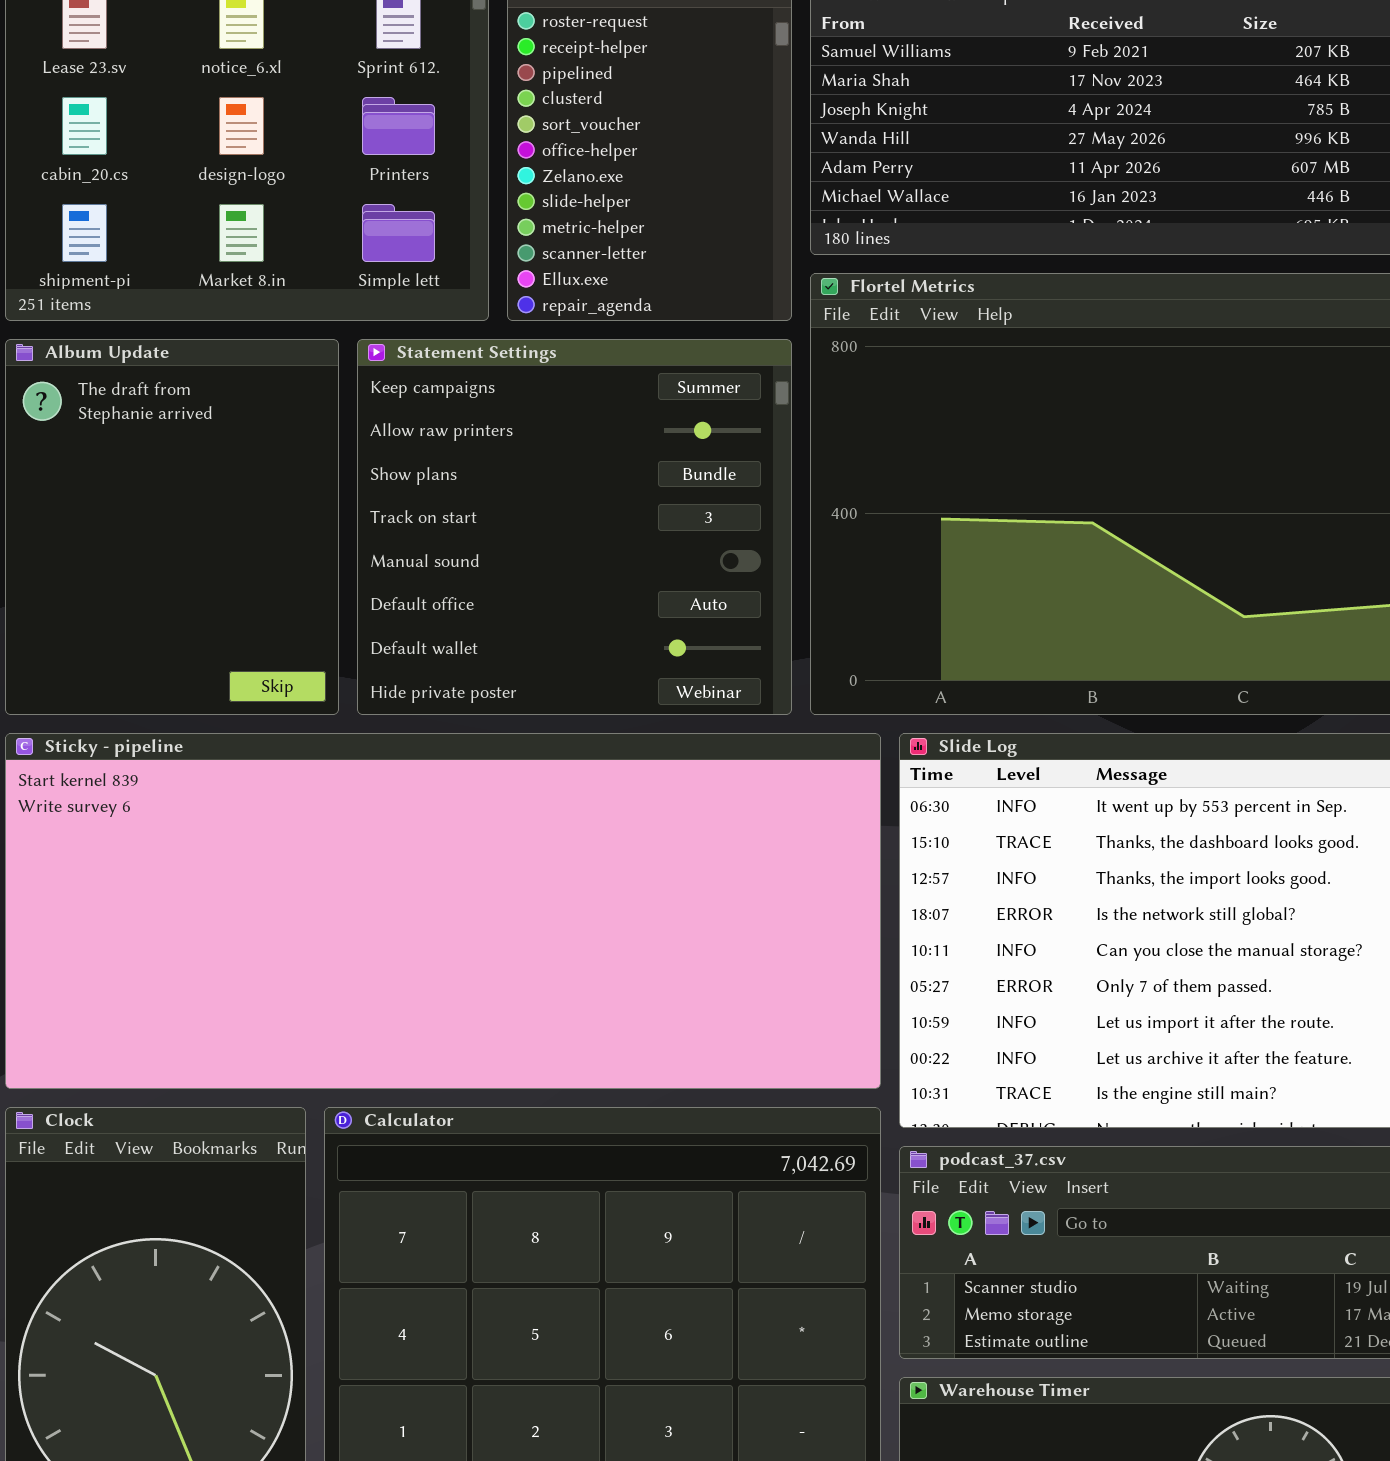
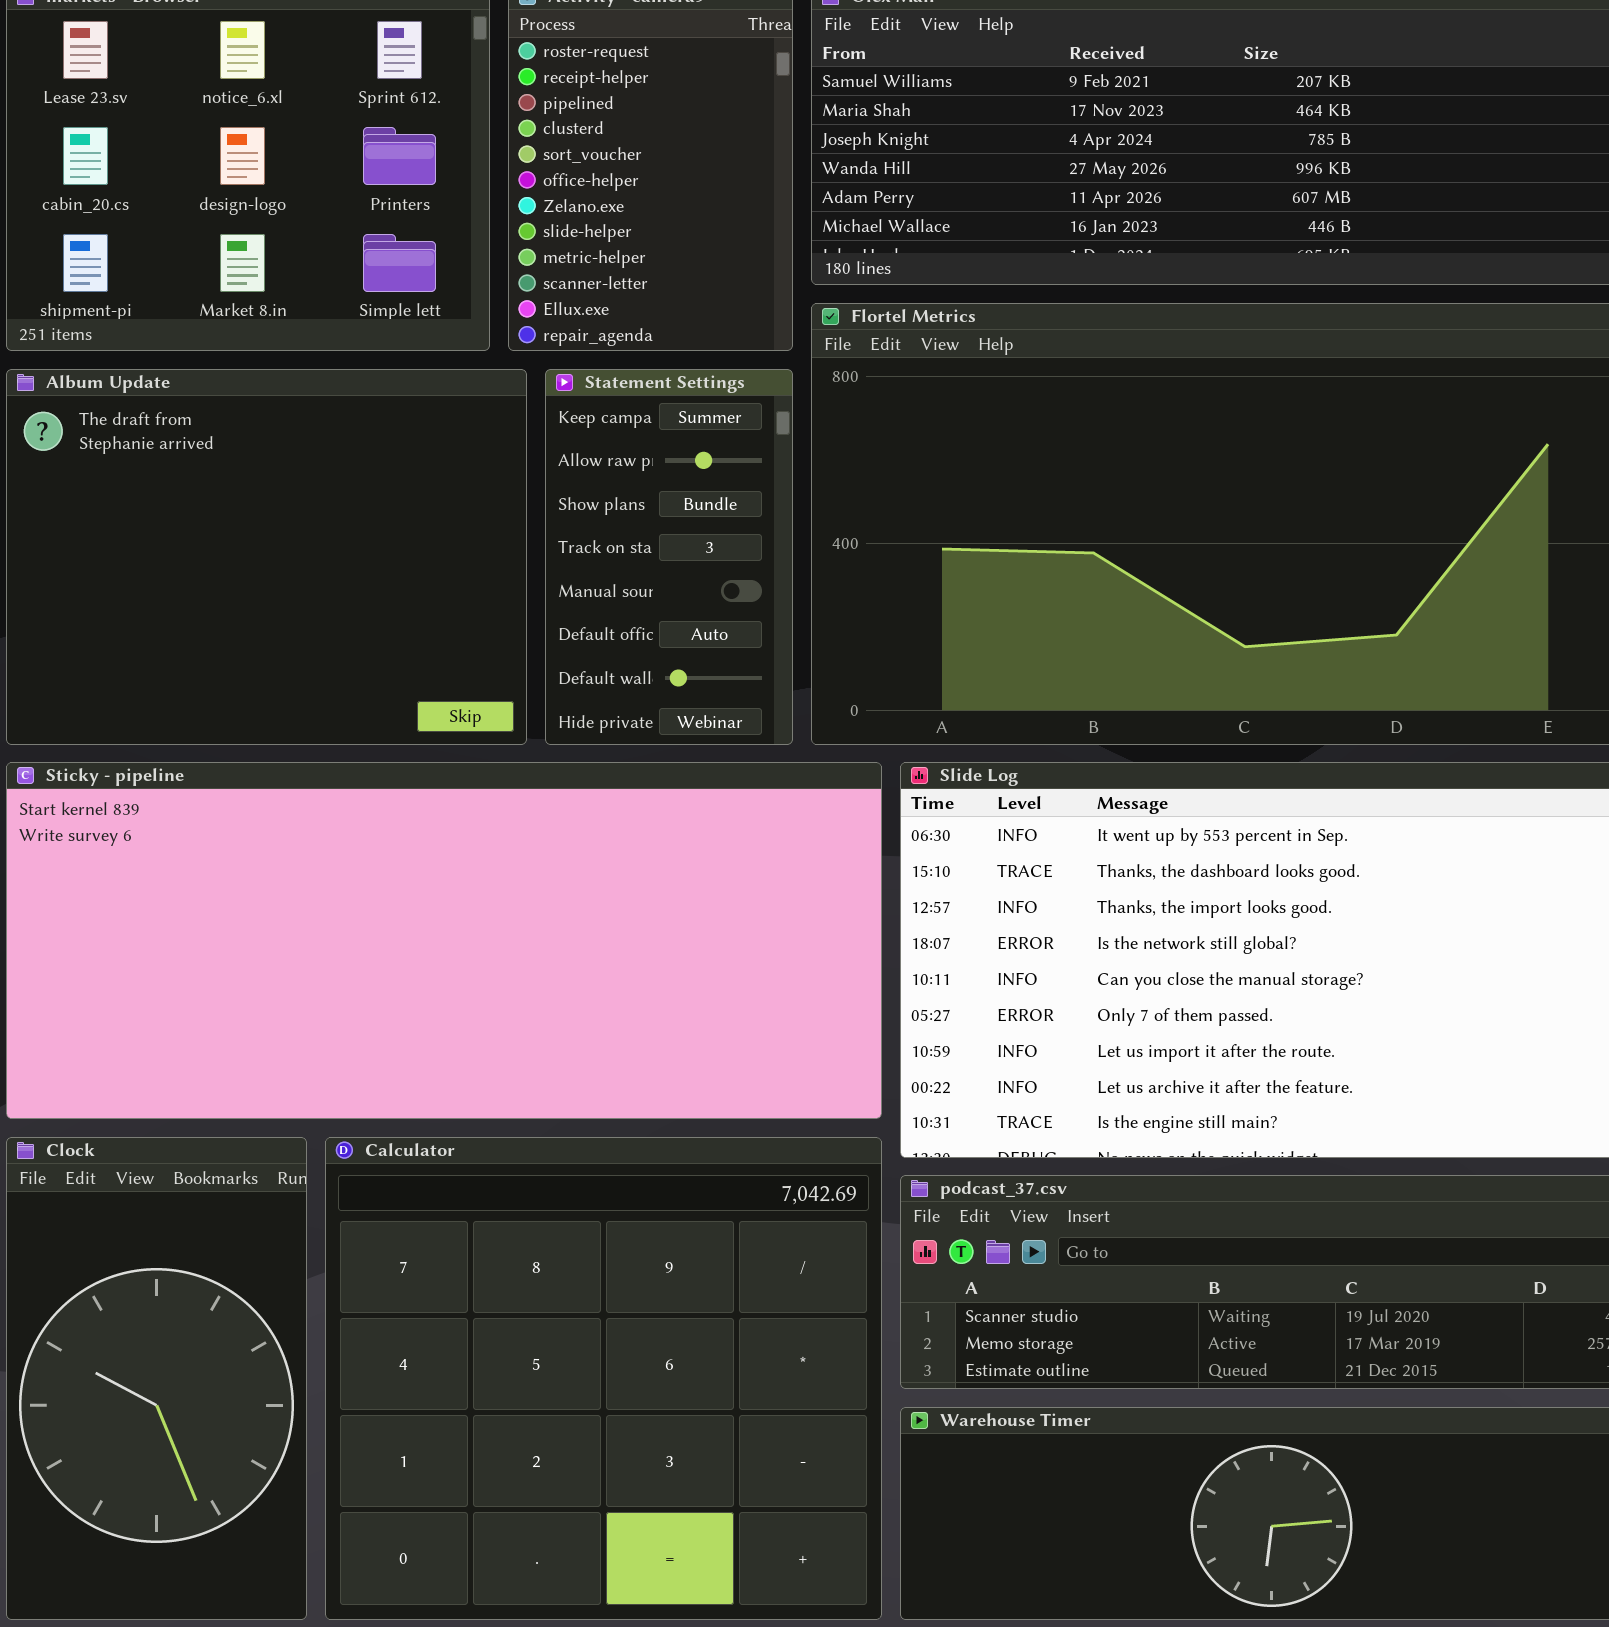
Album Update: [5,339,339,715] -> [6,369,527,745], resized
Statement Settings: [357,339,792,715] -> [545,369,793,745], resized

